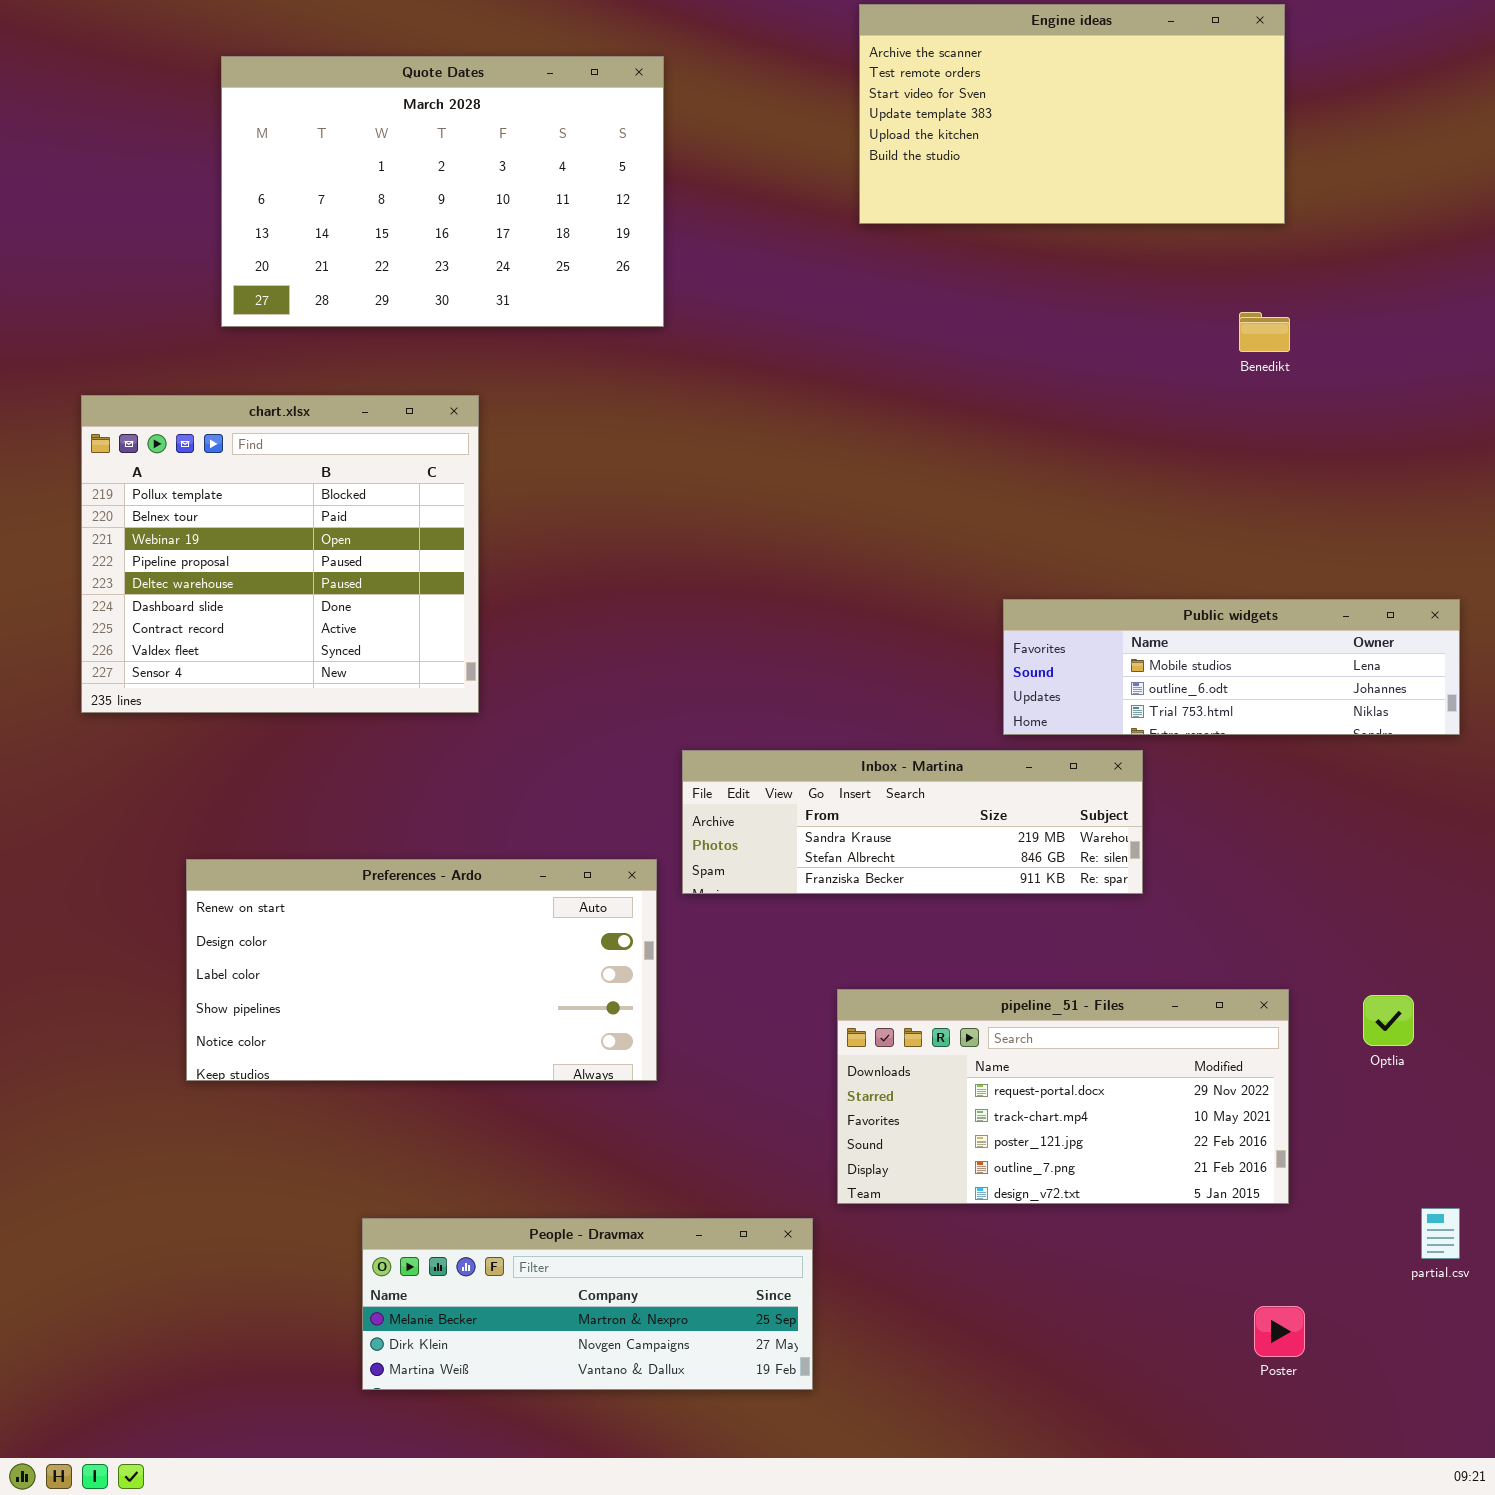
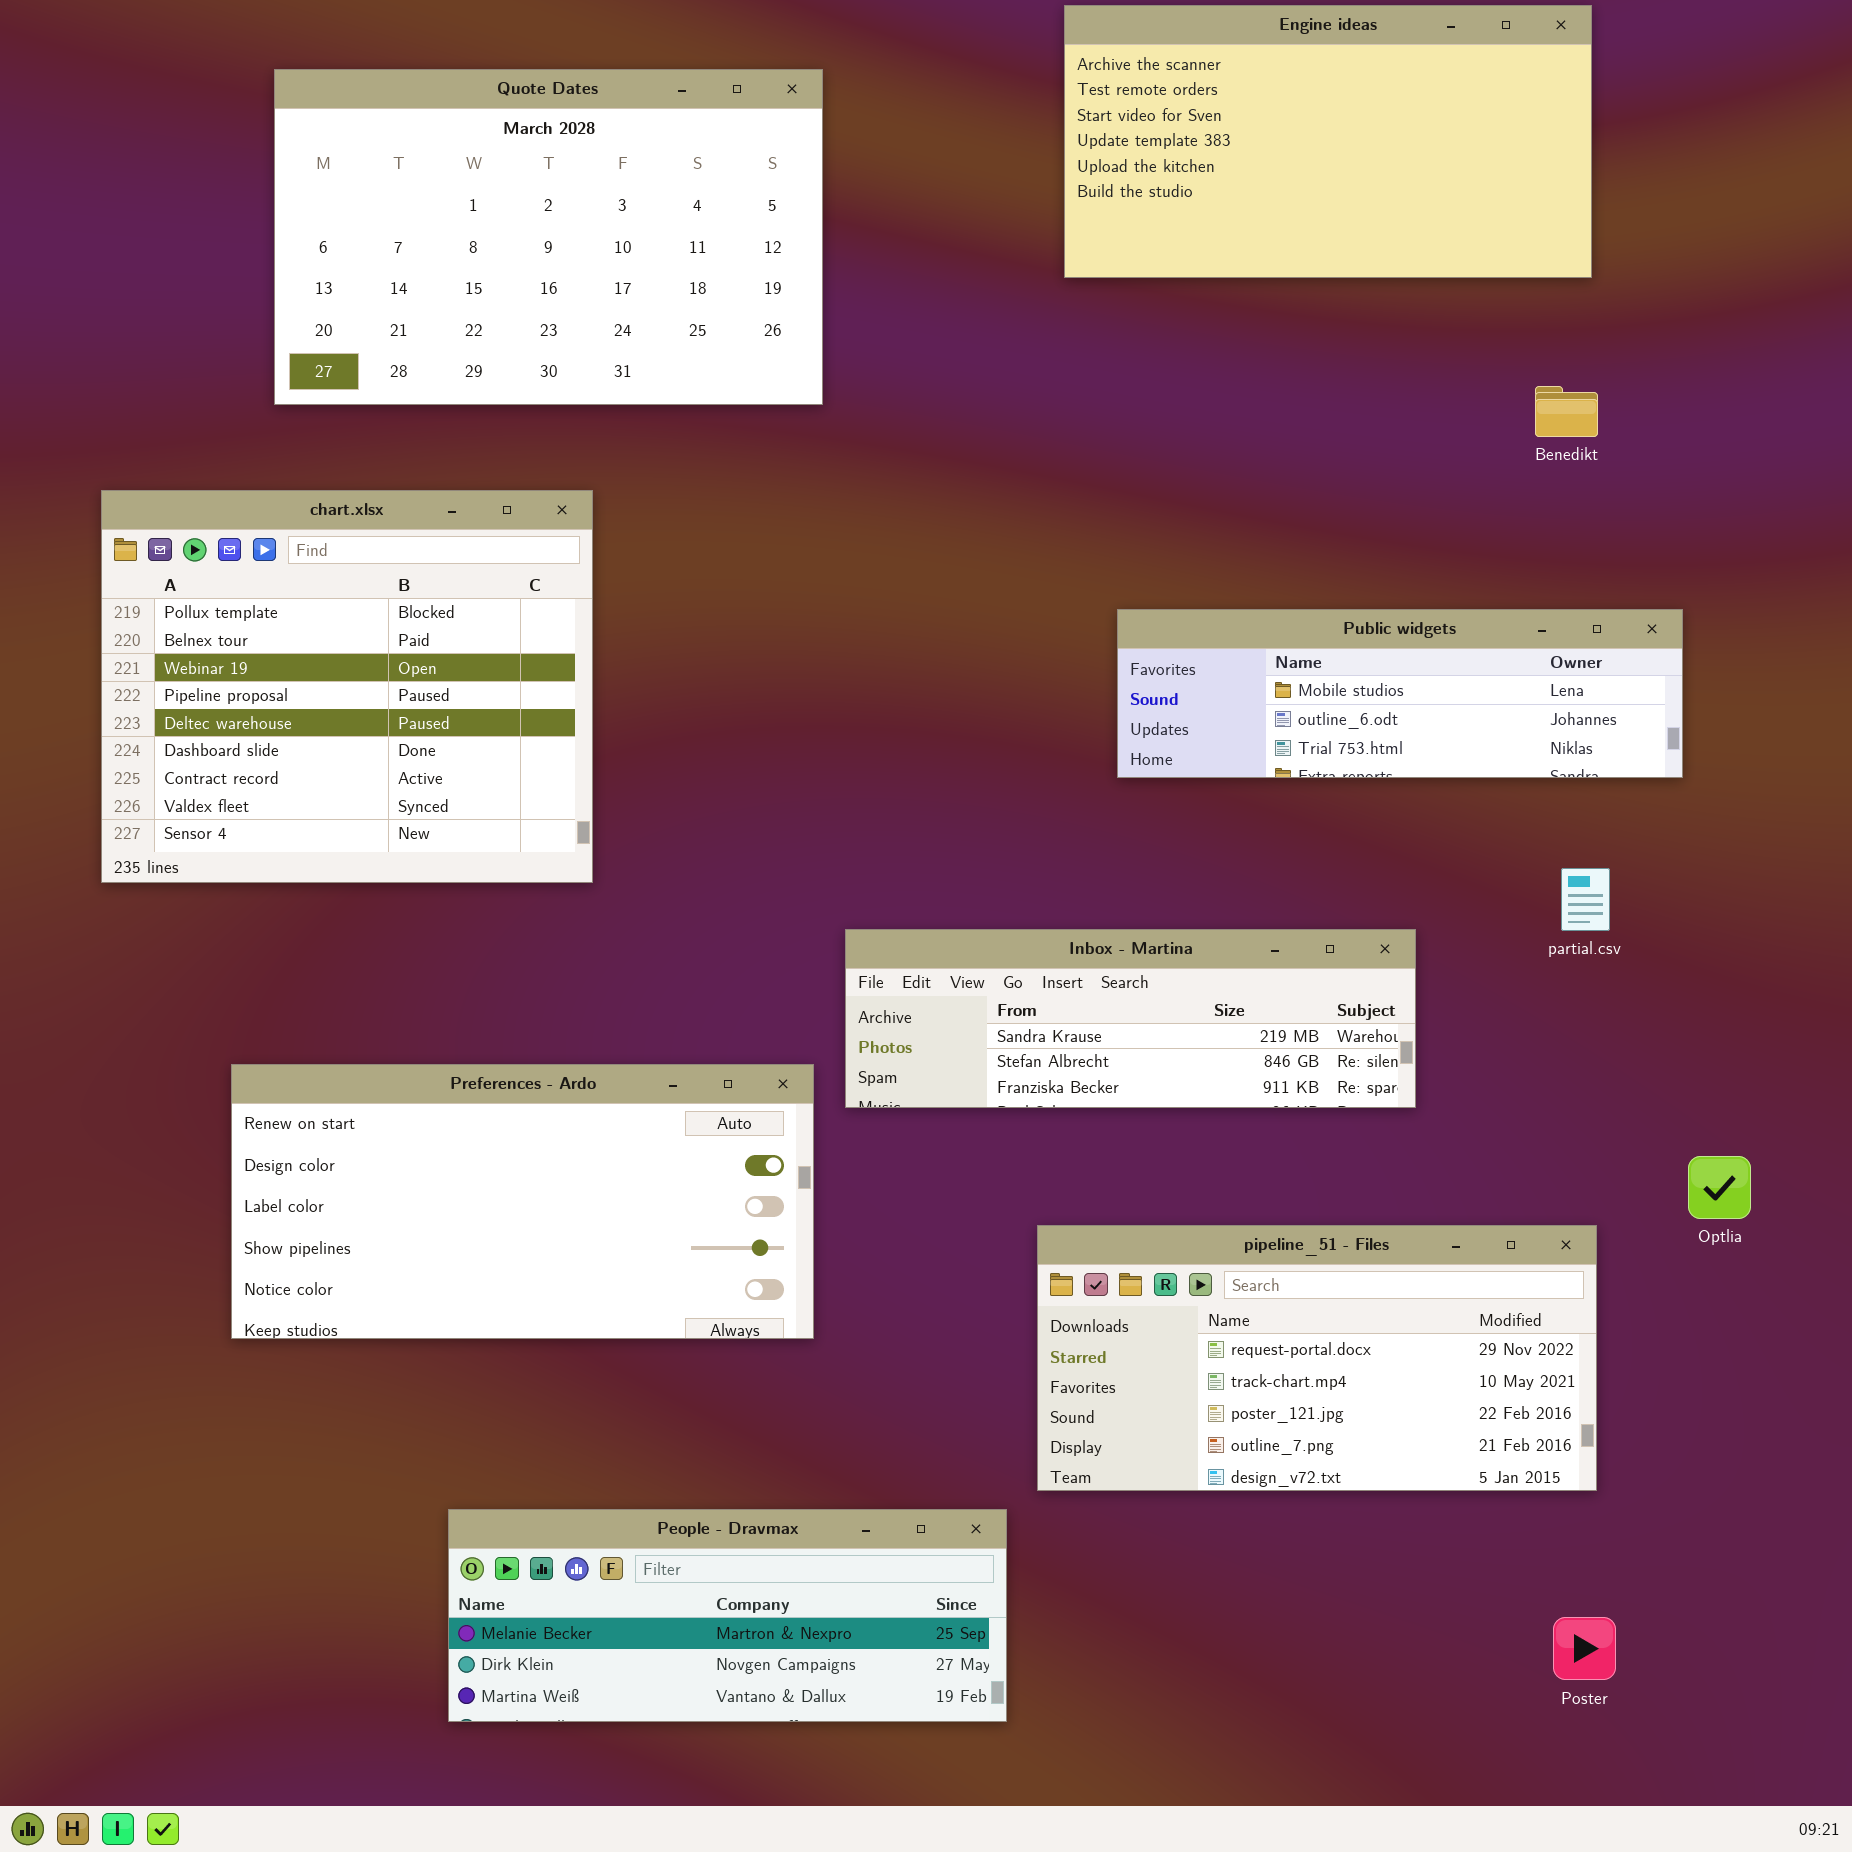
Public widgets: [1003,599,1460,735] -> [1117,609,1683,778], moved
Optlia: [1363,995,1414,1046] -> [1688,1156,1751,1219], moved
partial.csv: [1421,1208,1460,1259] -> [1561,868,1610,931], moved

